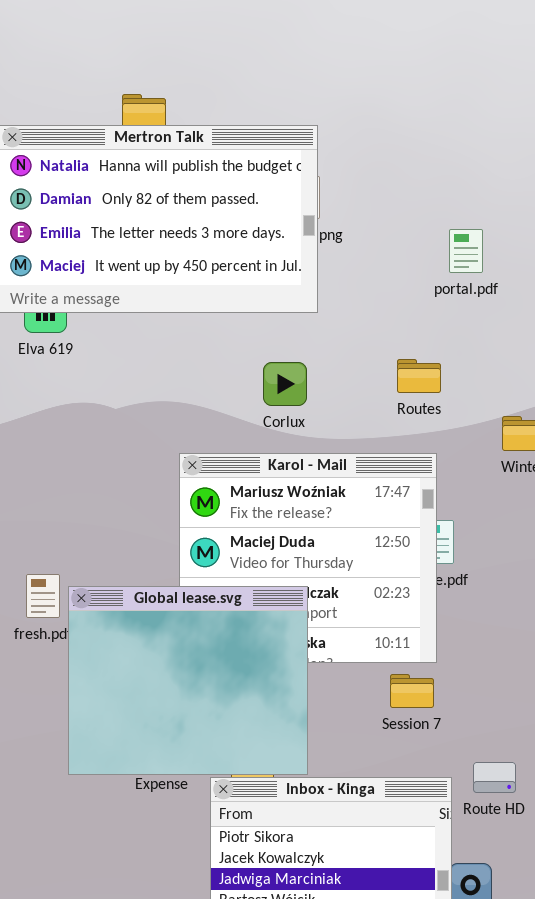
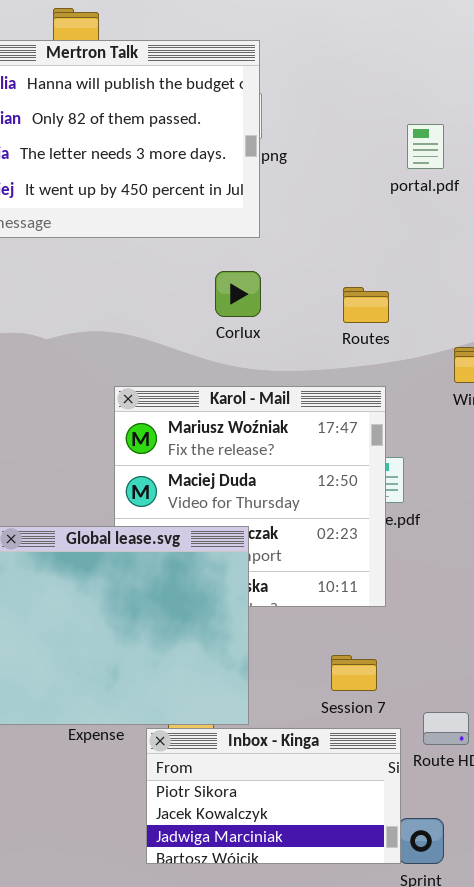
portal.pdf: [449,229,483,273] -> [407,124,444,169], moved
Corlux: [263,362,307,406] -> [215,271,261,317], moved
Session 7: [390,674,434,708] -> [331,655,377,691], moved

